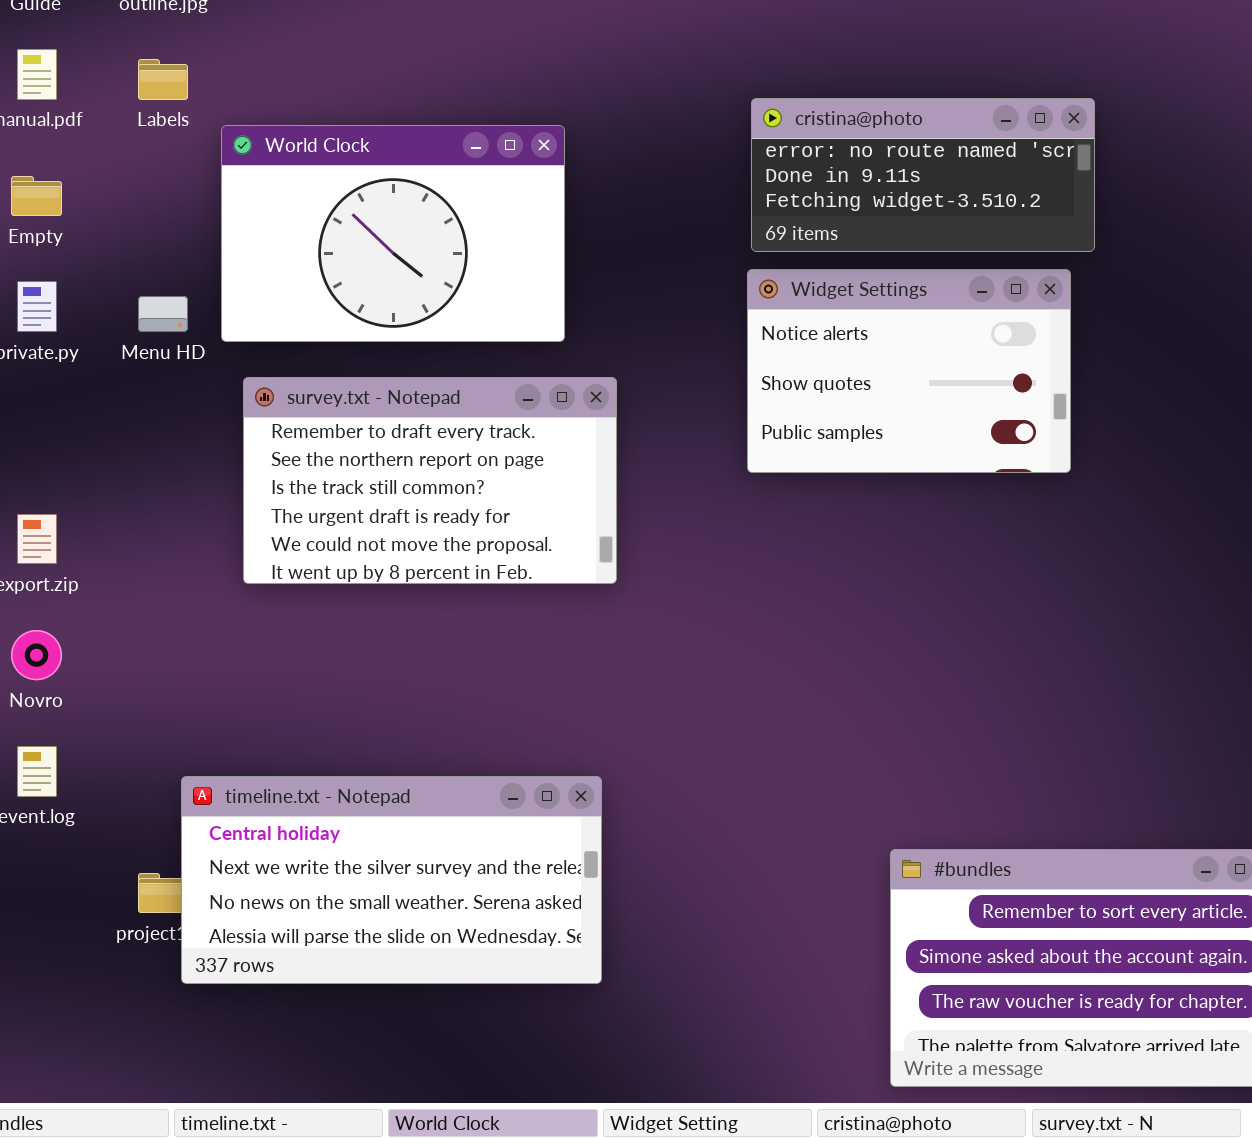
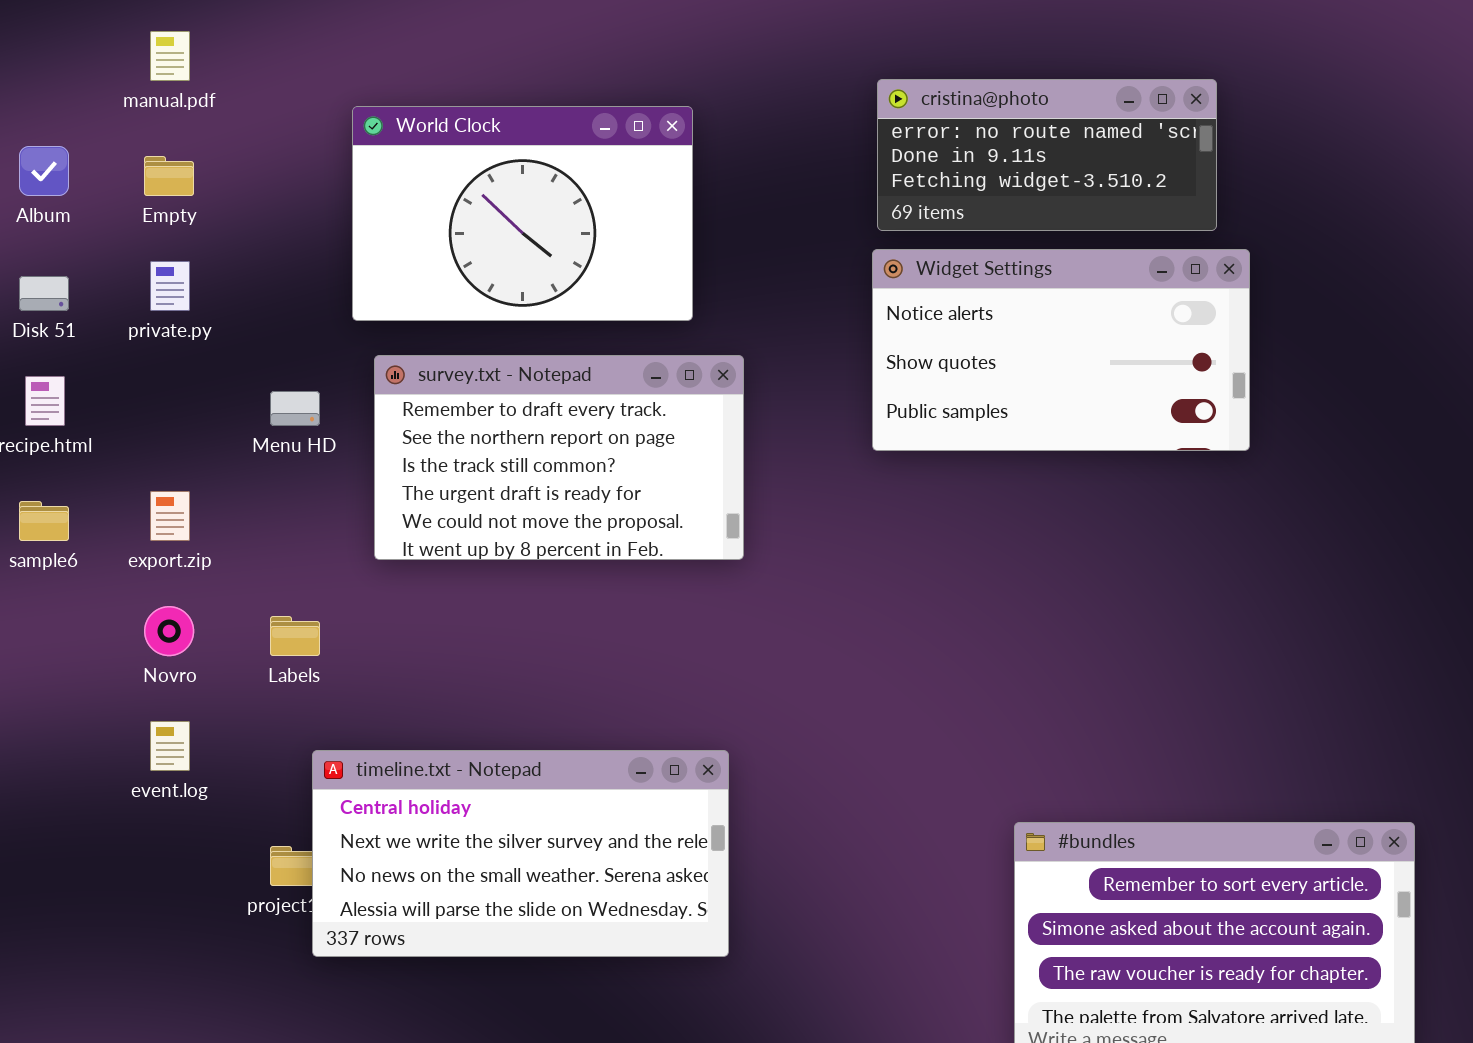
Labels: [138,59,188,100] -> [270,616,320,656], moved
Widget Settings: [747,269,1071,473] -> [872,249,1250,451], resized
Menu HD: [138,296,188,332] -> [270,391,320,426], moved

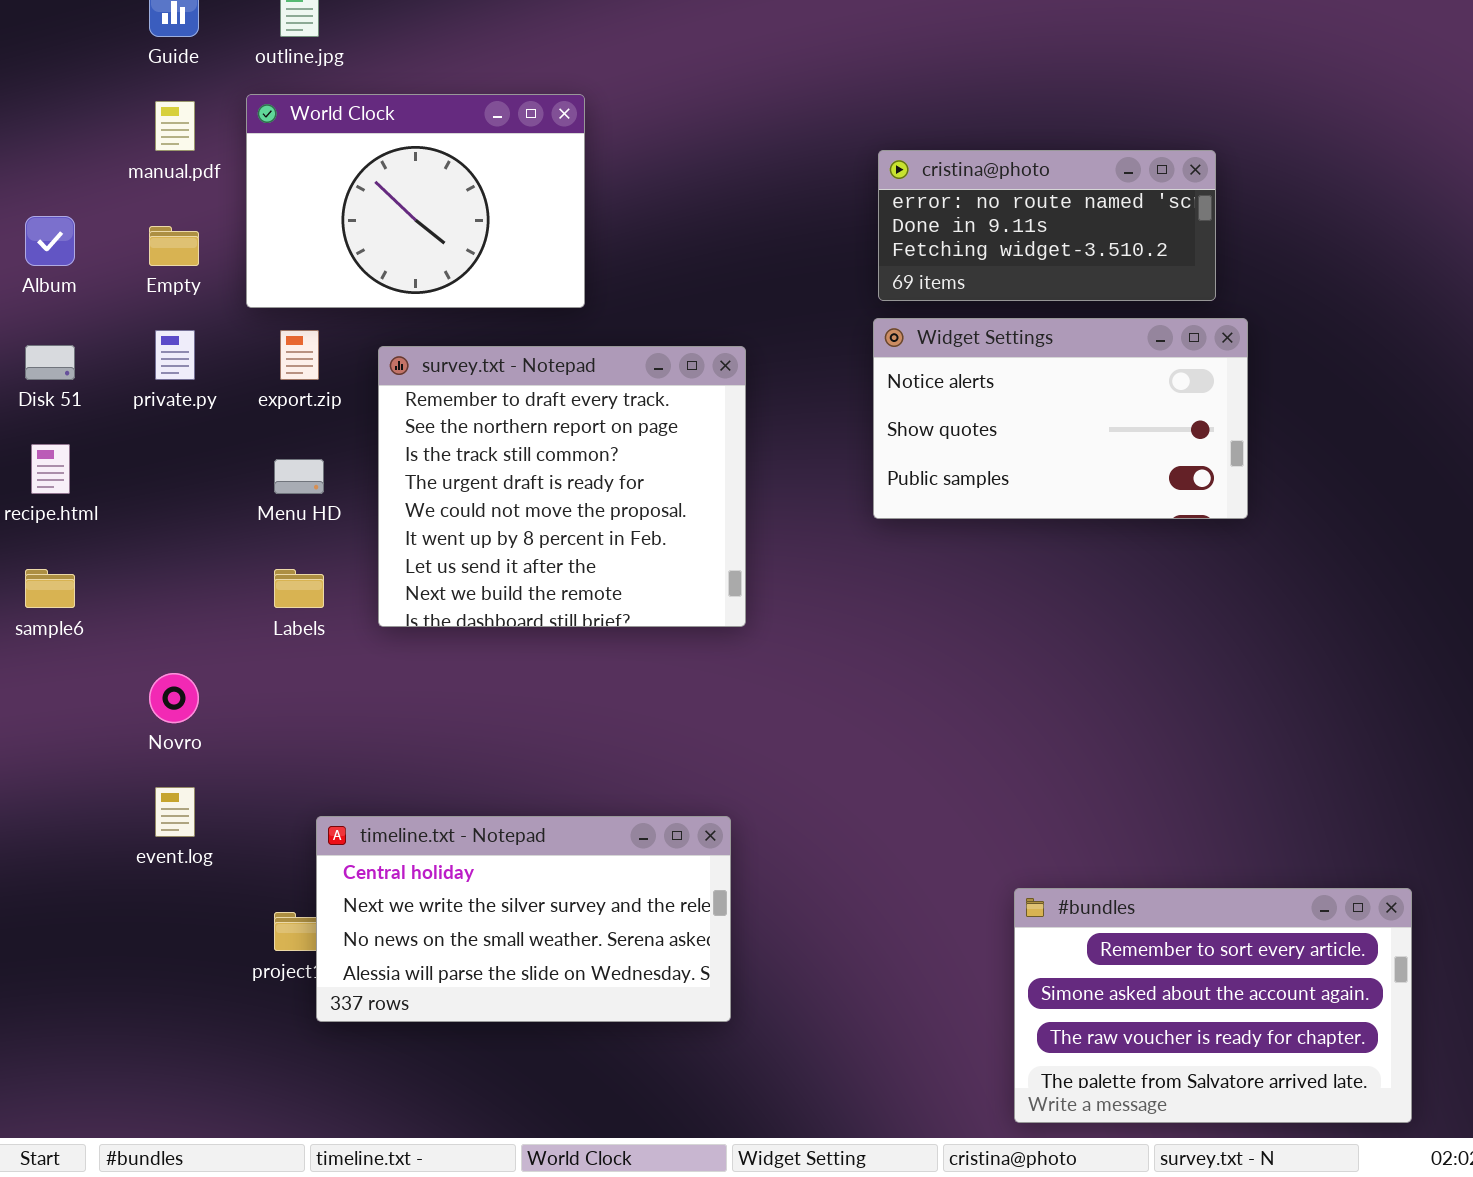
World Clock: [352,106,693,321] -> [246,94,585,308], moved
survey.txt - Notepad: [374,355,744,560] -> [378,346,746,627], resized
export.zip: [150,491,190,541] -> [280,330,319,380], moved
Labels: [270,616,320,656] -> [274,569,324,608], moved

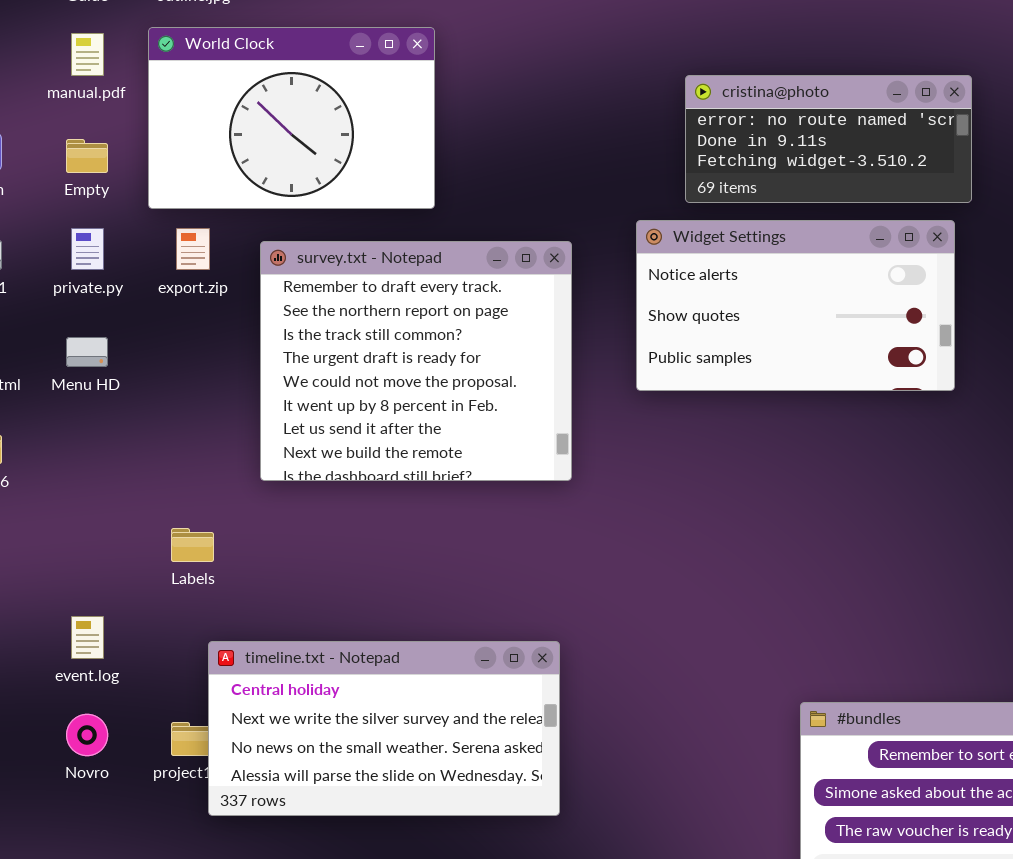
Widget Settings: [873,318,1248,519] -> [636,220,955,391], moved
Menu HD: [274,459,324,494] -> [66,337,108,367], moved
Labels: [274,569,324,608] -> [171,528,214,562], moved
Novro: [149,673,199,723] -> [66,714,108,756], moved

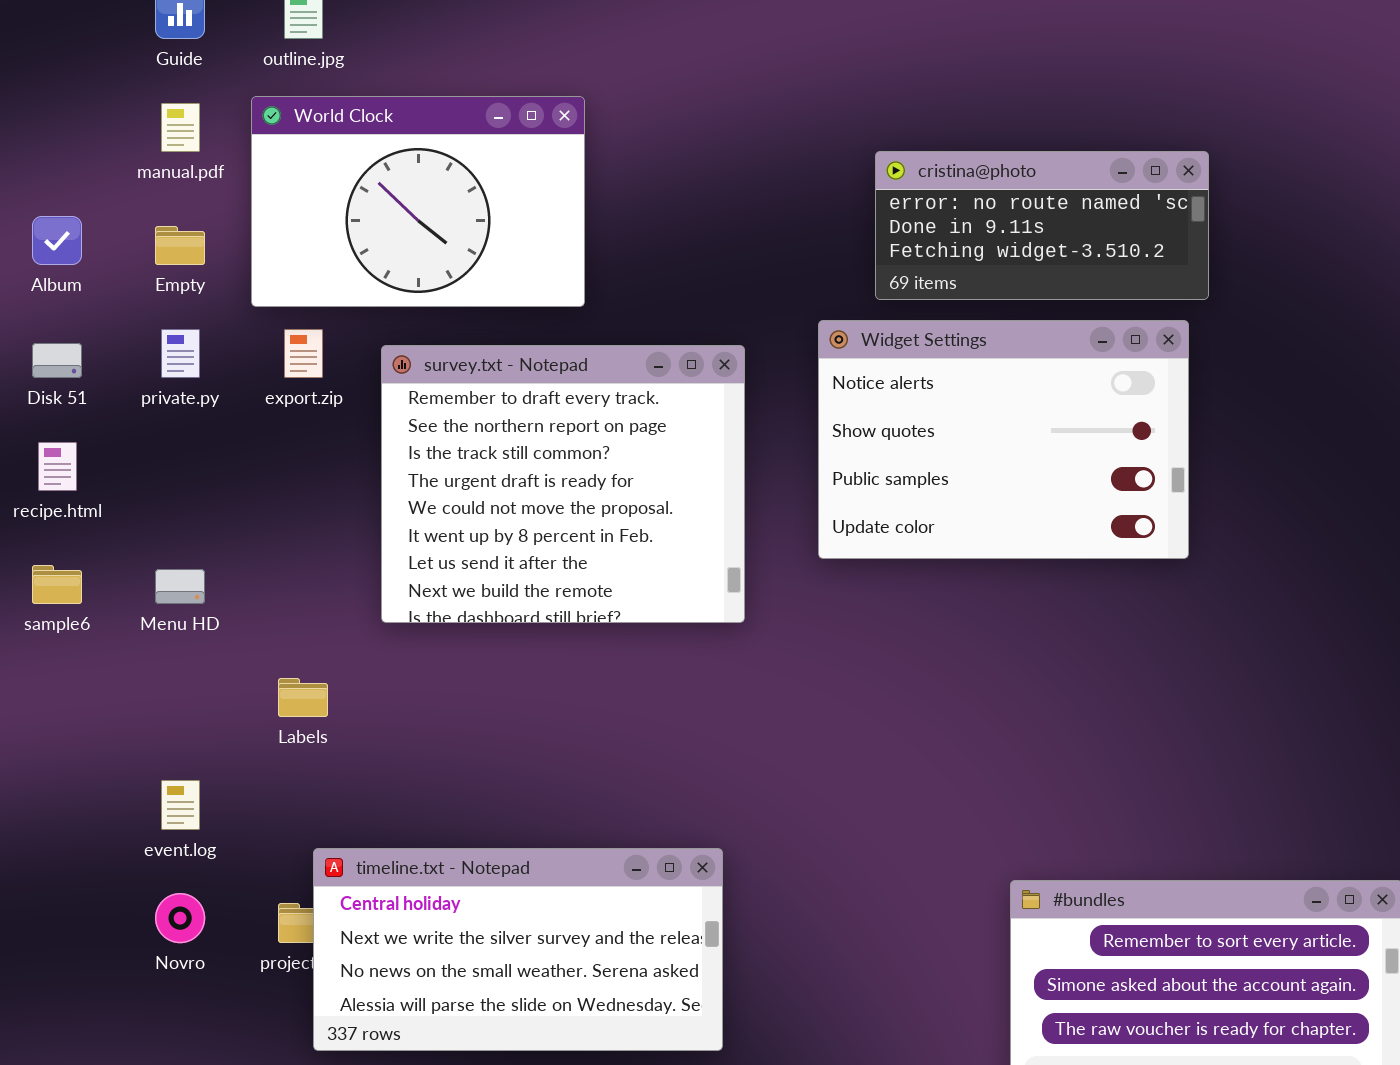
Widget Settings: [636,220,955,391] -> [818,320,1189,559], resized
Menu HD: [66,337,108,367] -> [155,569,205,604], moved
timeline.txt - Notepad: [208,641,560,816] -> [313,848,723,1051], moved

